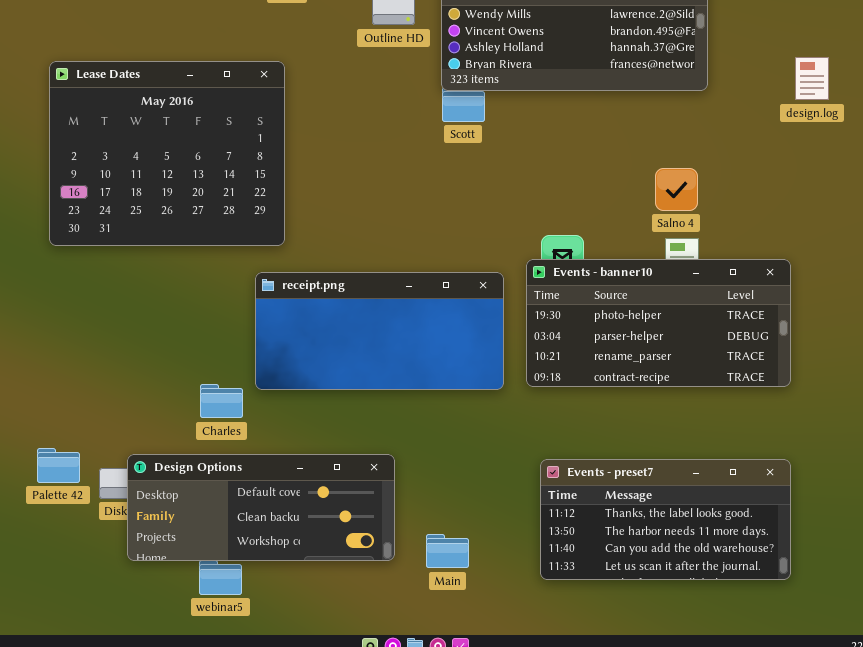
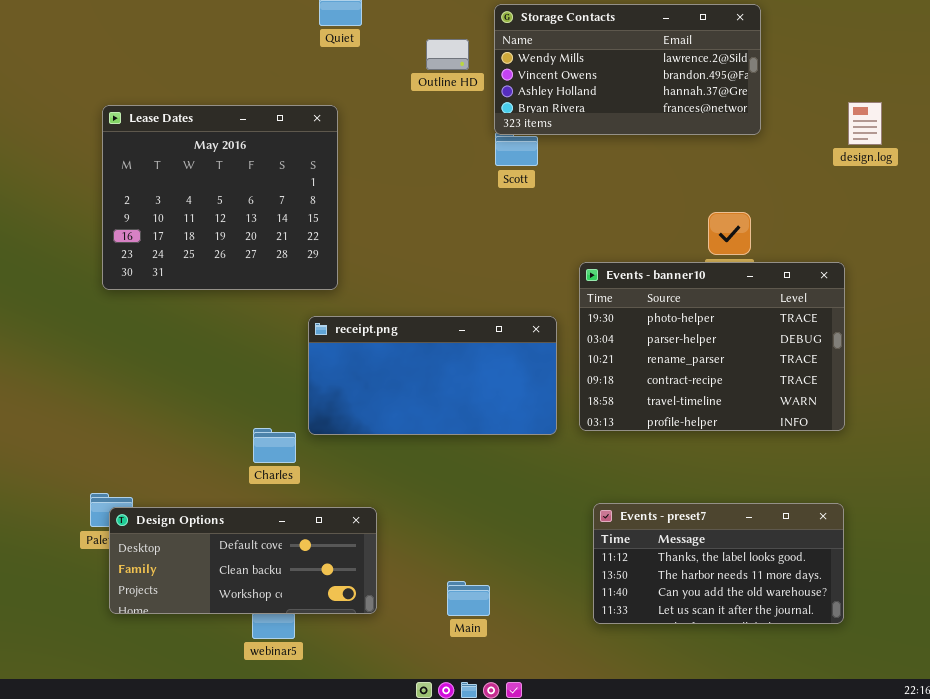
Events - banner10: [526,259,791,387] -> [579,262,845,431], resized
Design Options: [127,454,395,561] -> [109,507,377,614], moved
Main: [426,534,469,568] -> [447,581,490,616], moved

